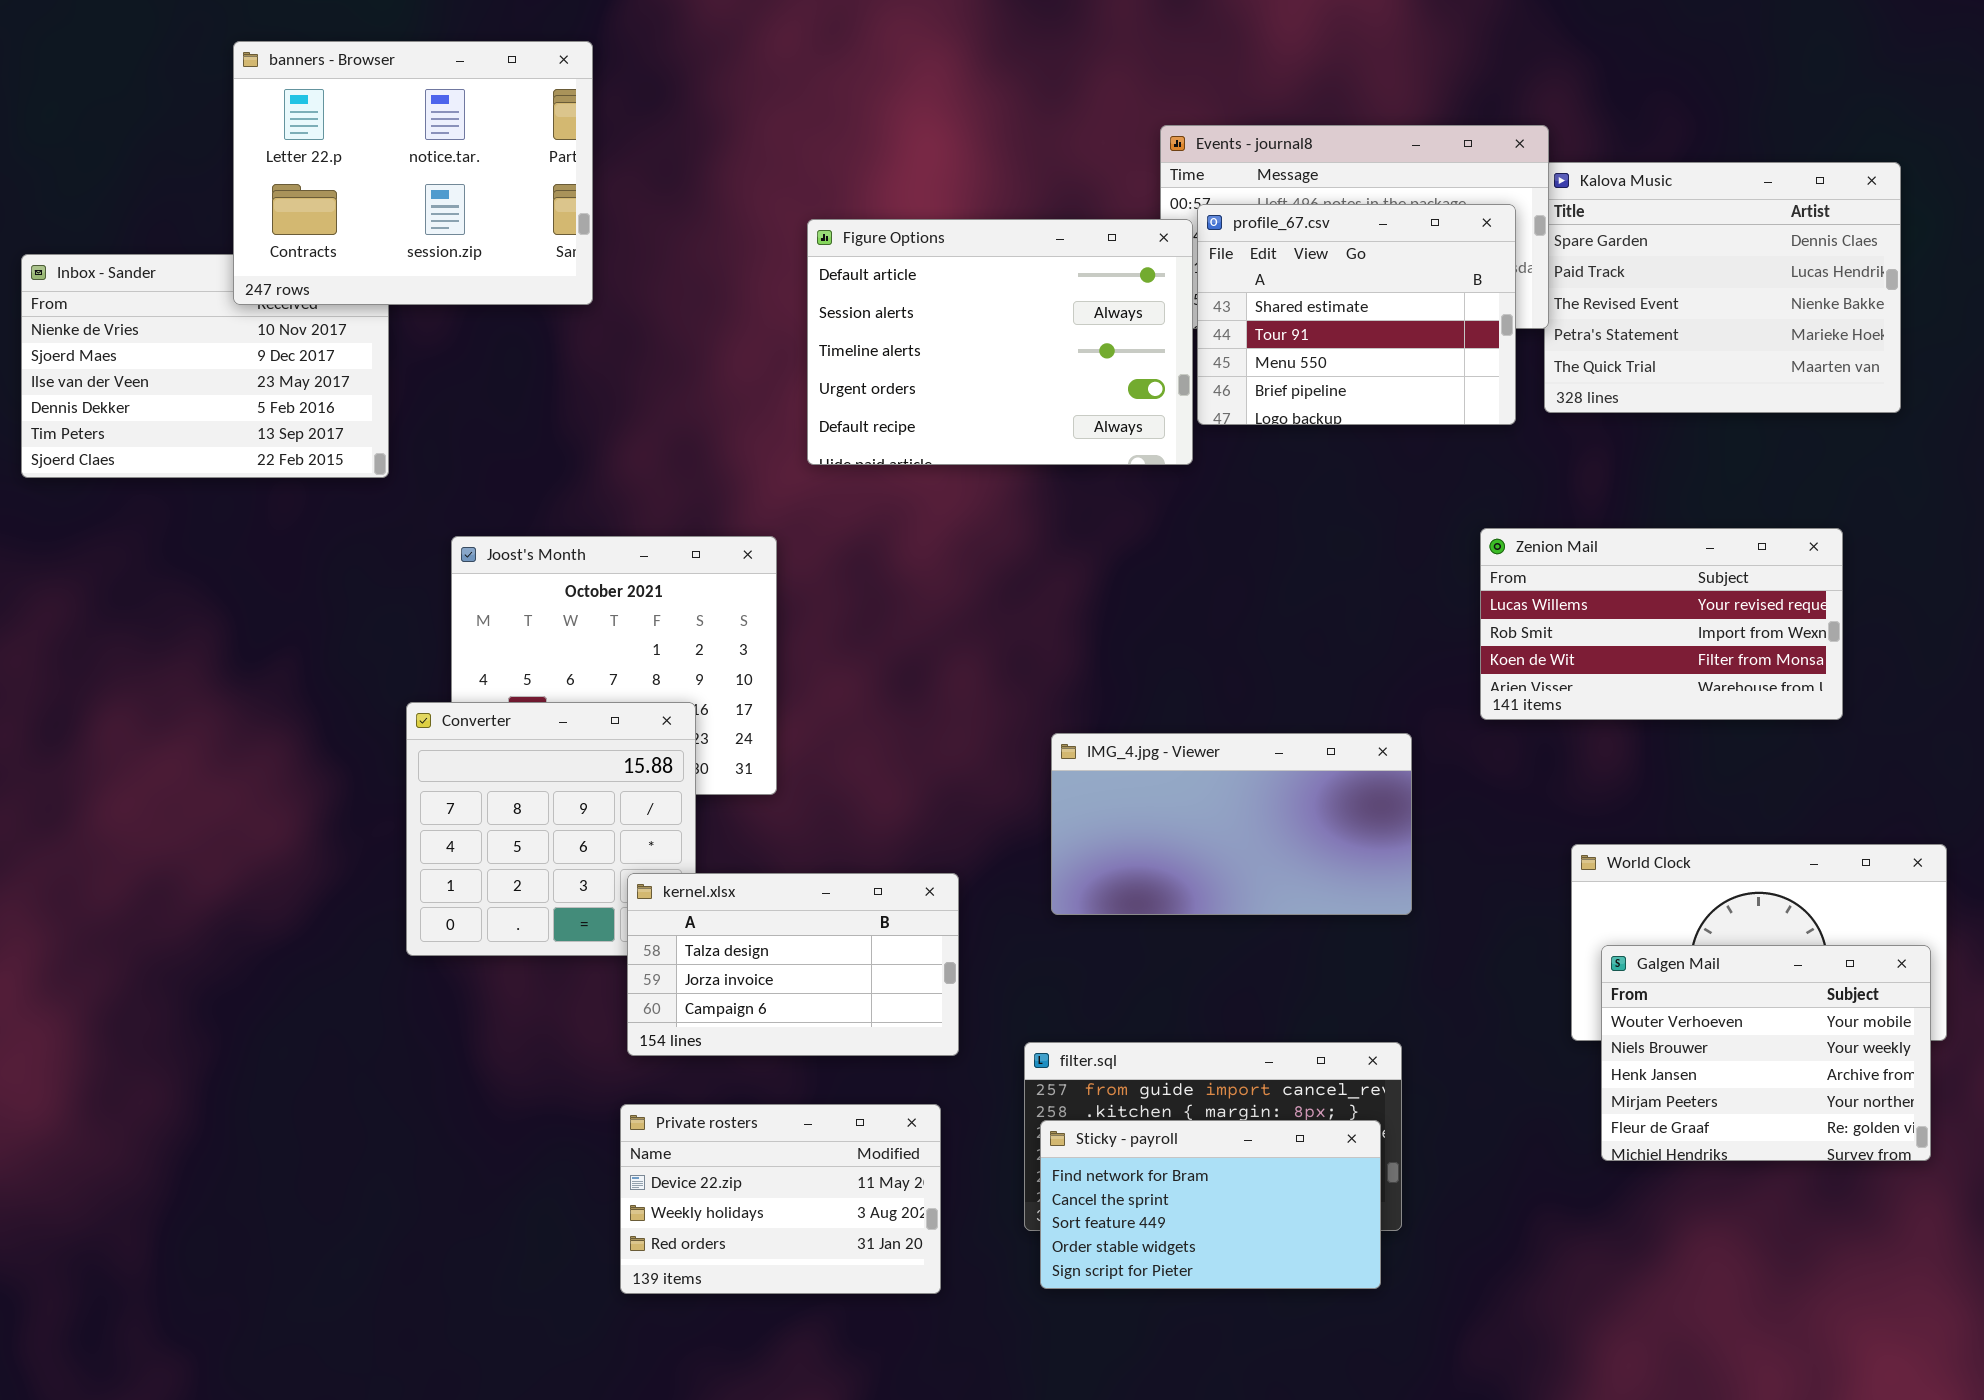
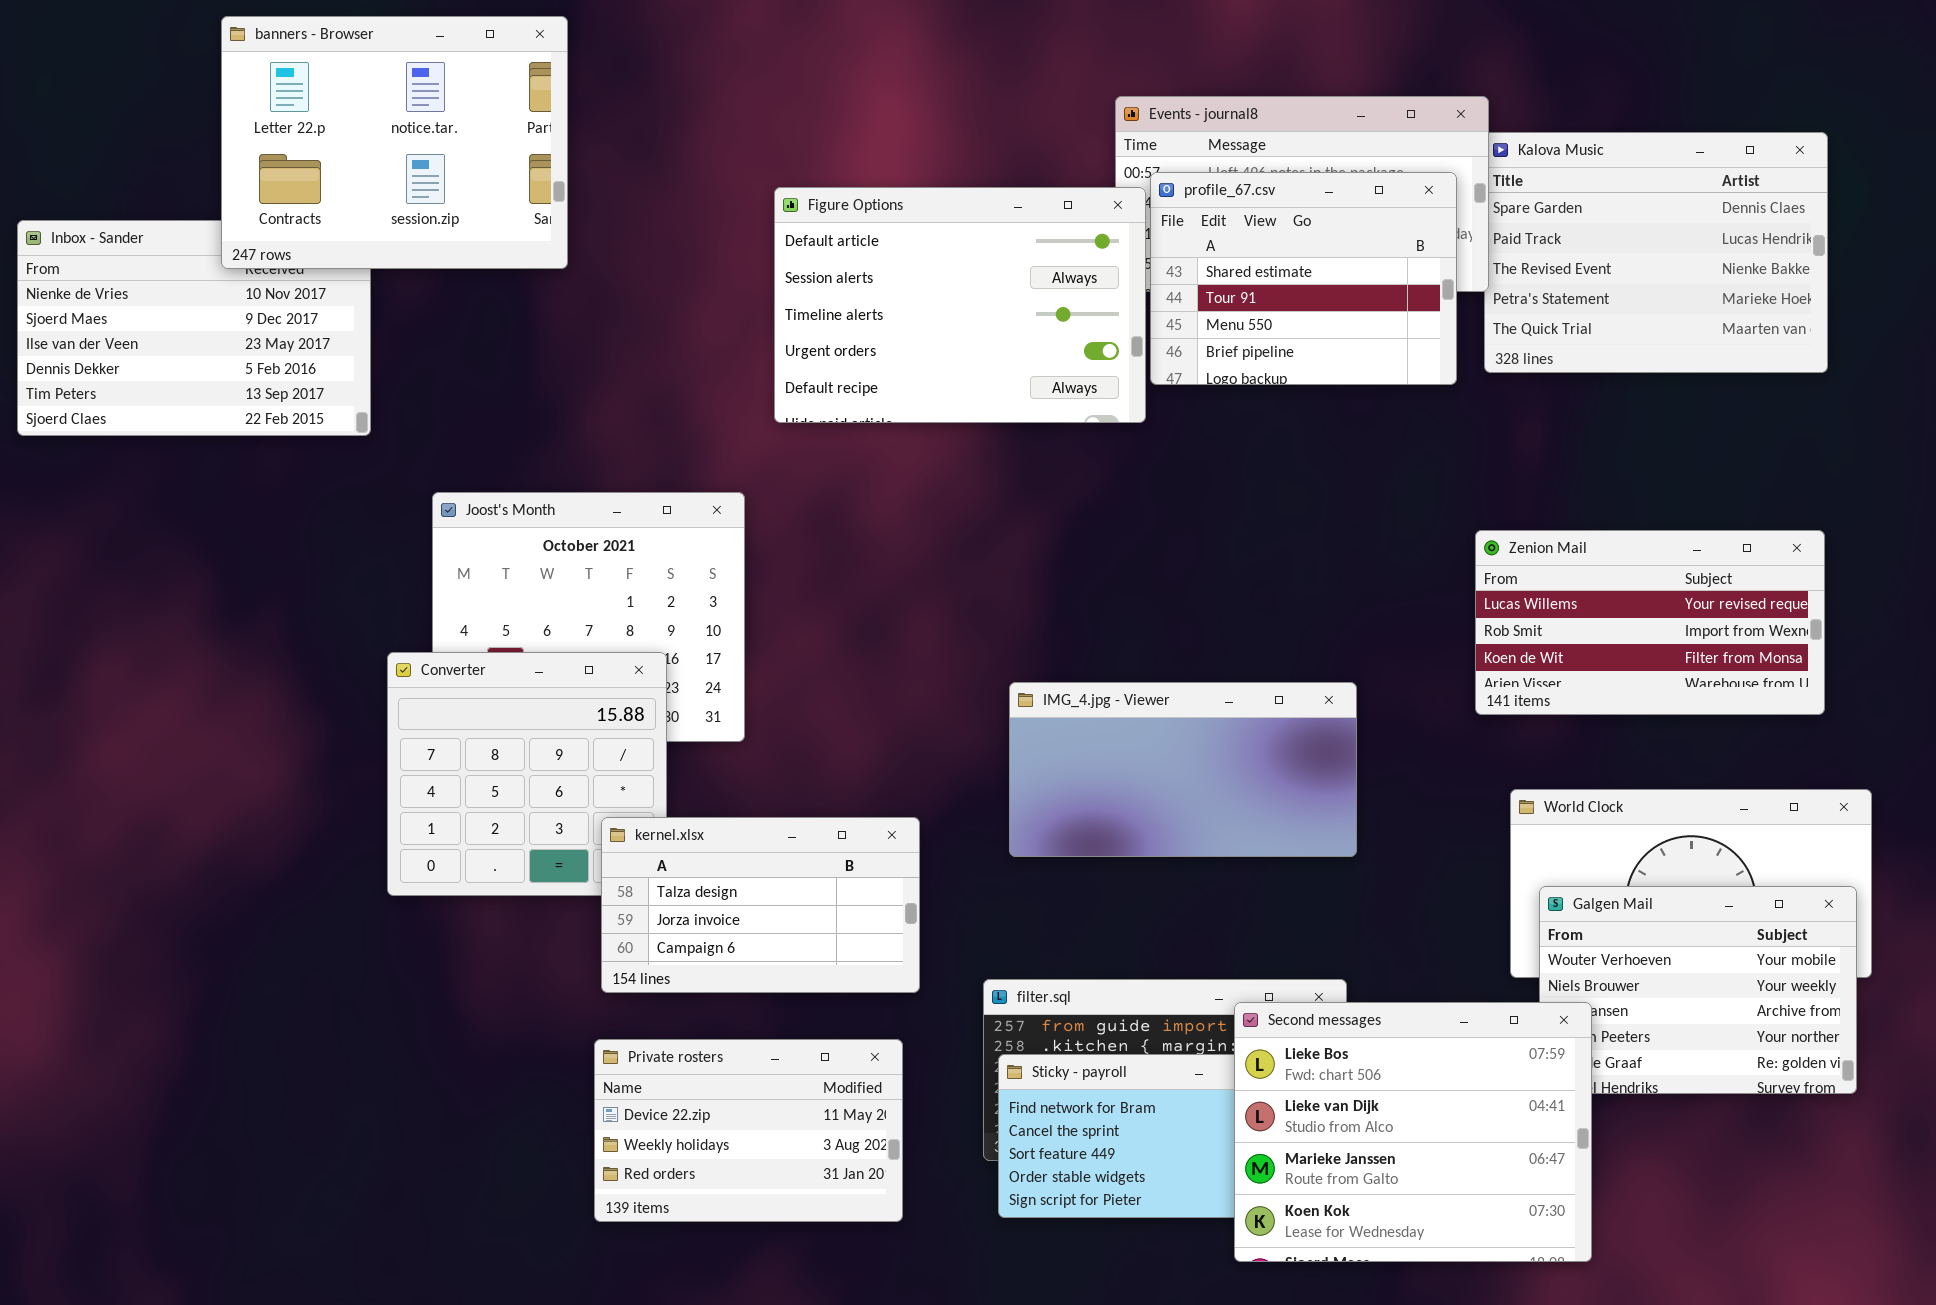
Zenion Mail: [1480,528,1843,720] -> [1475,530,1825,715], moved
Second messages: none -> [1234,1002,1592,1262], opened

